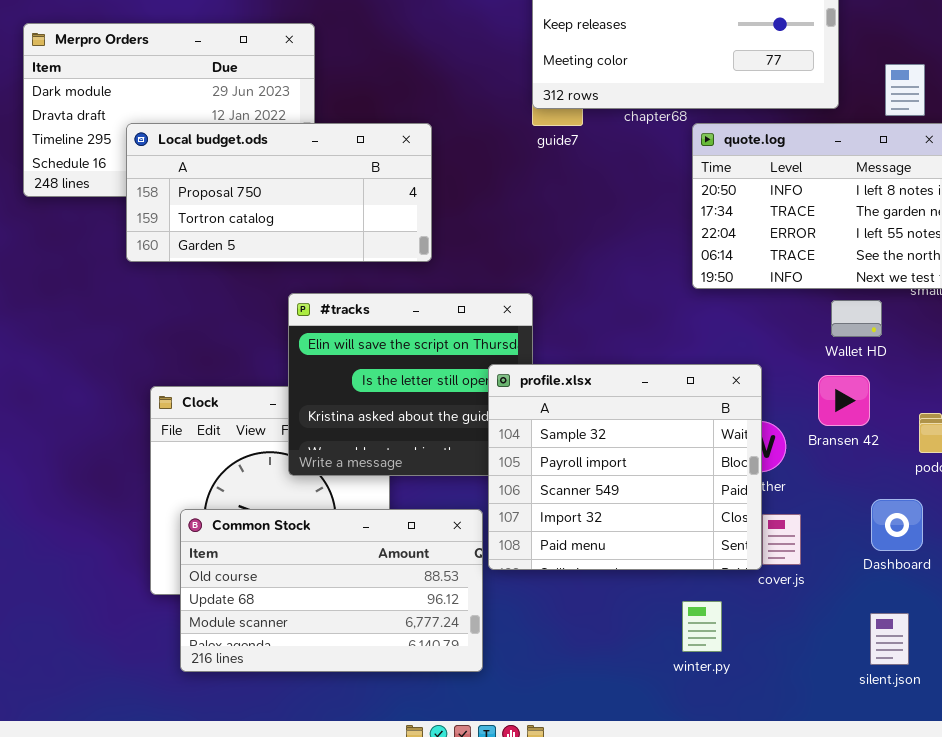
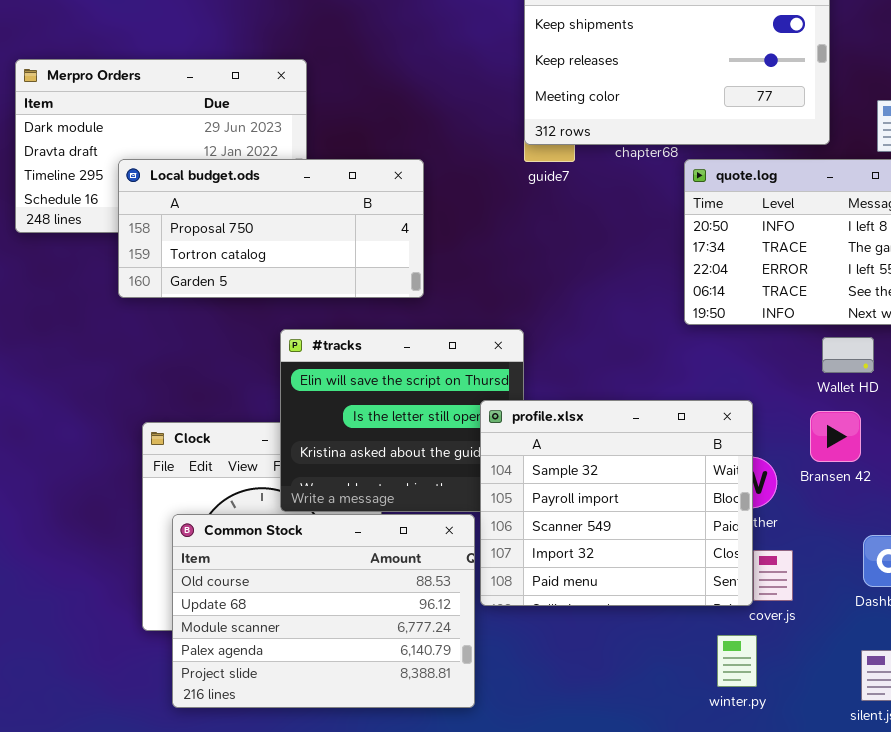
Common Stock: [180,509,483,672] -> [172,514,475,708], resized
winter.py: [682,601,722,652] -> [717,635,757,687], moved

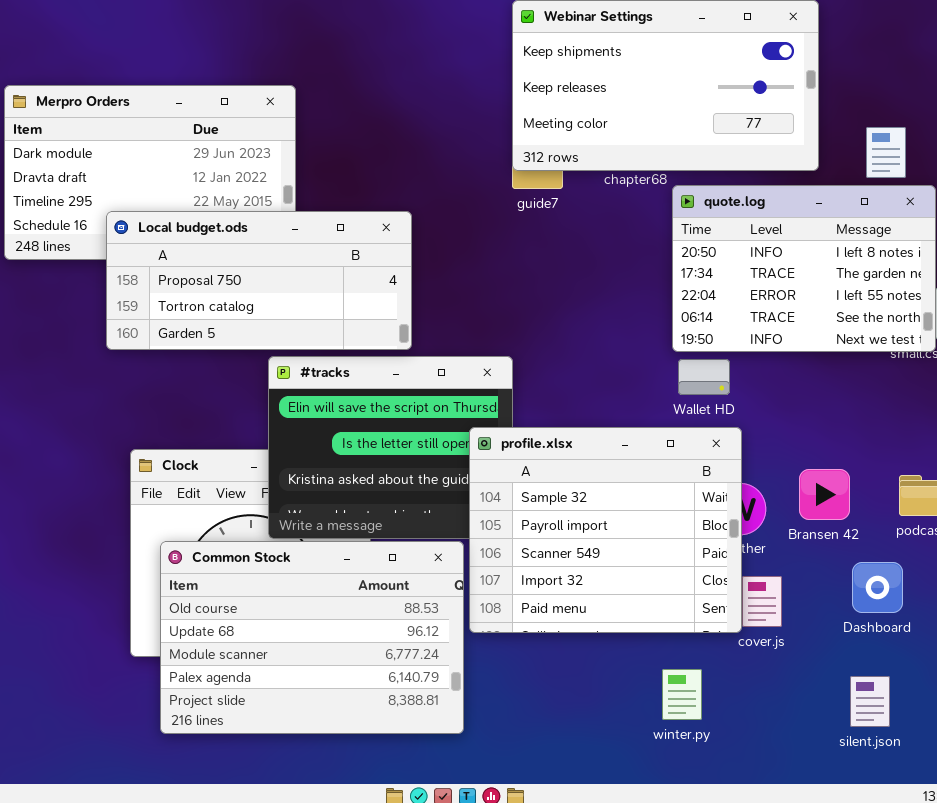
Local budget.ods: [118,159,424,298] -> [106,211,412,350], moved
Wallet HD: [822,337,874,373] -> [678,359,730,395], moved
Bransen 42: [810,411,861,462] -> [799,469,850,520], moved
winter.py: [717,635,757,687] -> [662,669,702,720], moved

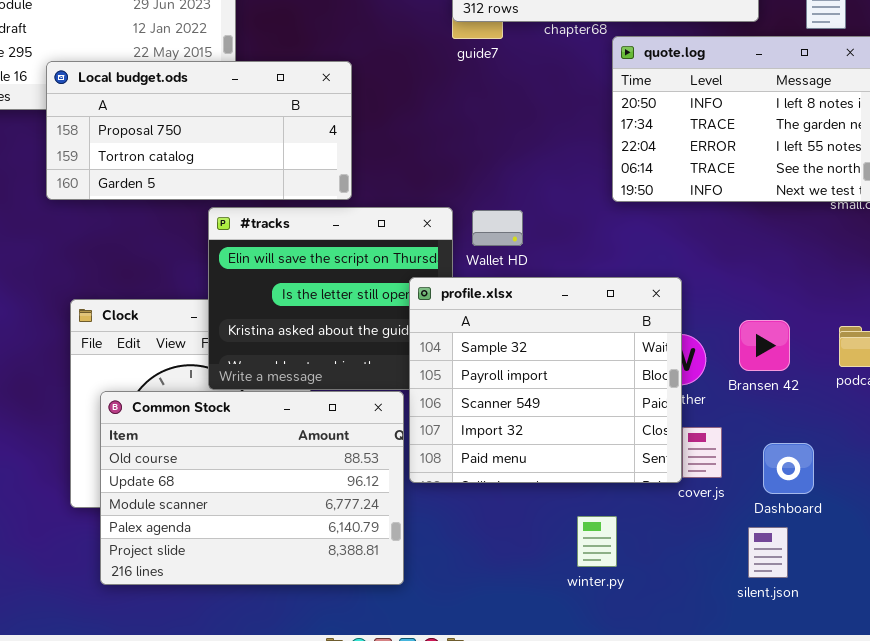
Wallet HD: [678,359,730,395] -> [472,210,523,246], moved
Dashboard: [852,562,903,613] -> [763,443,814,494], moved
winter.py: [662,669,702,720] -> [577,516,617,567], moved
silent.json: [850,676,890,727] -> [748,527,788,578], moved

